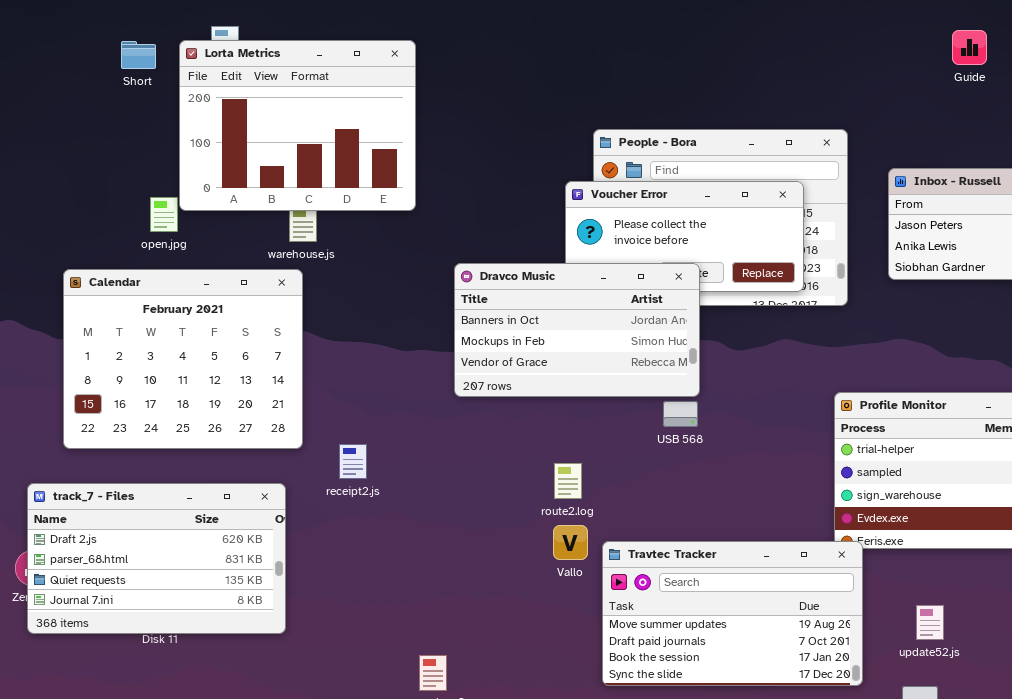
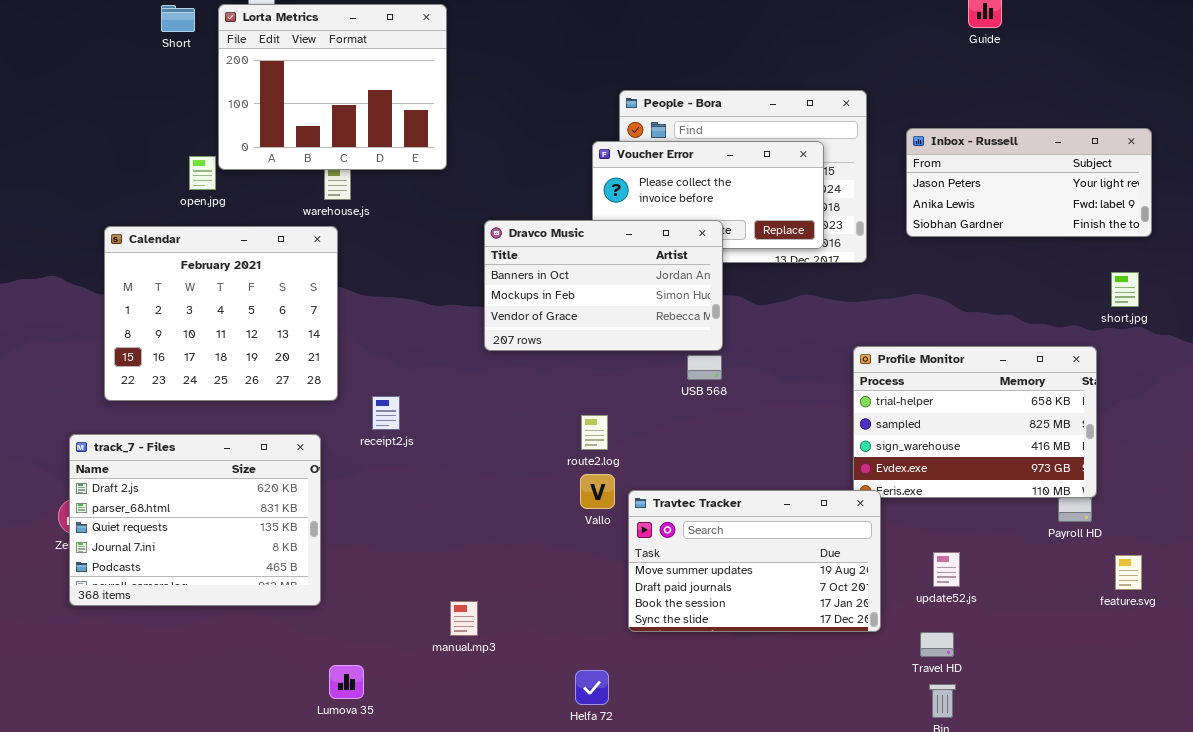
track_7 - Files: [27,483,286,634] -> [69,434,321,606], resized

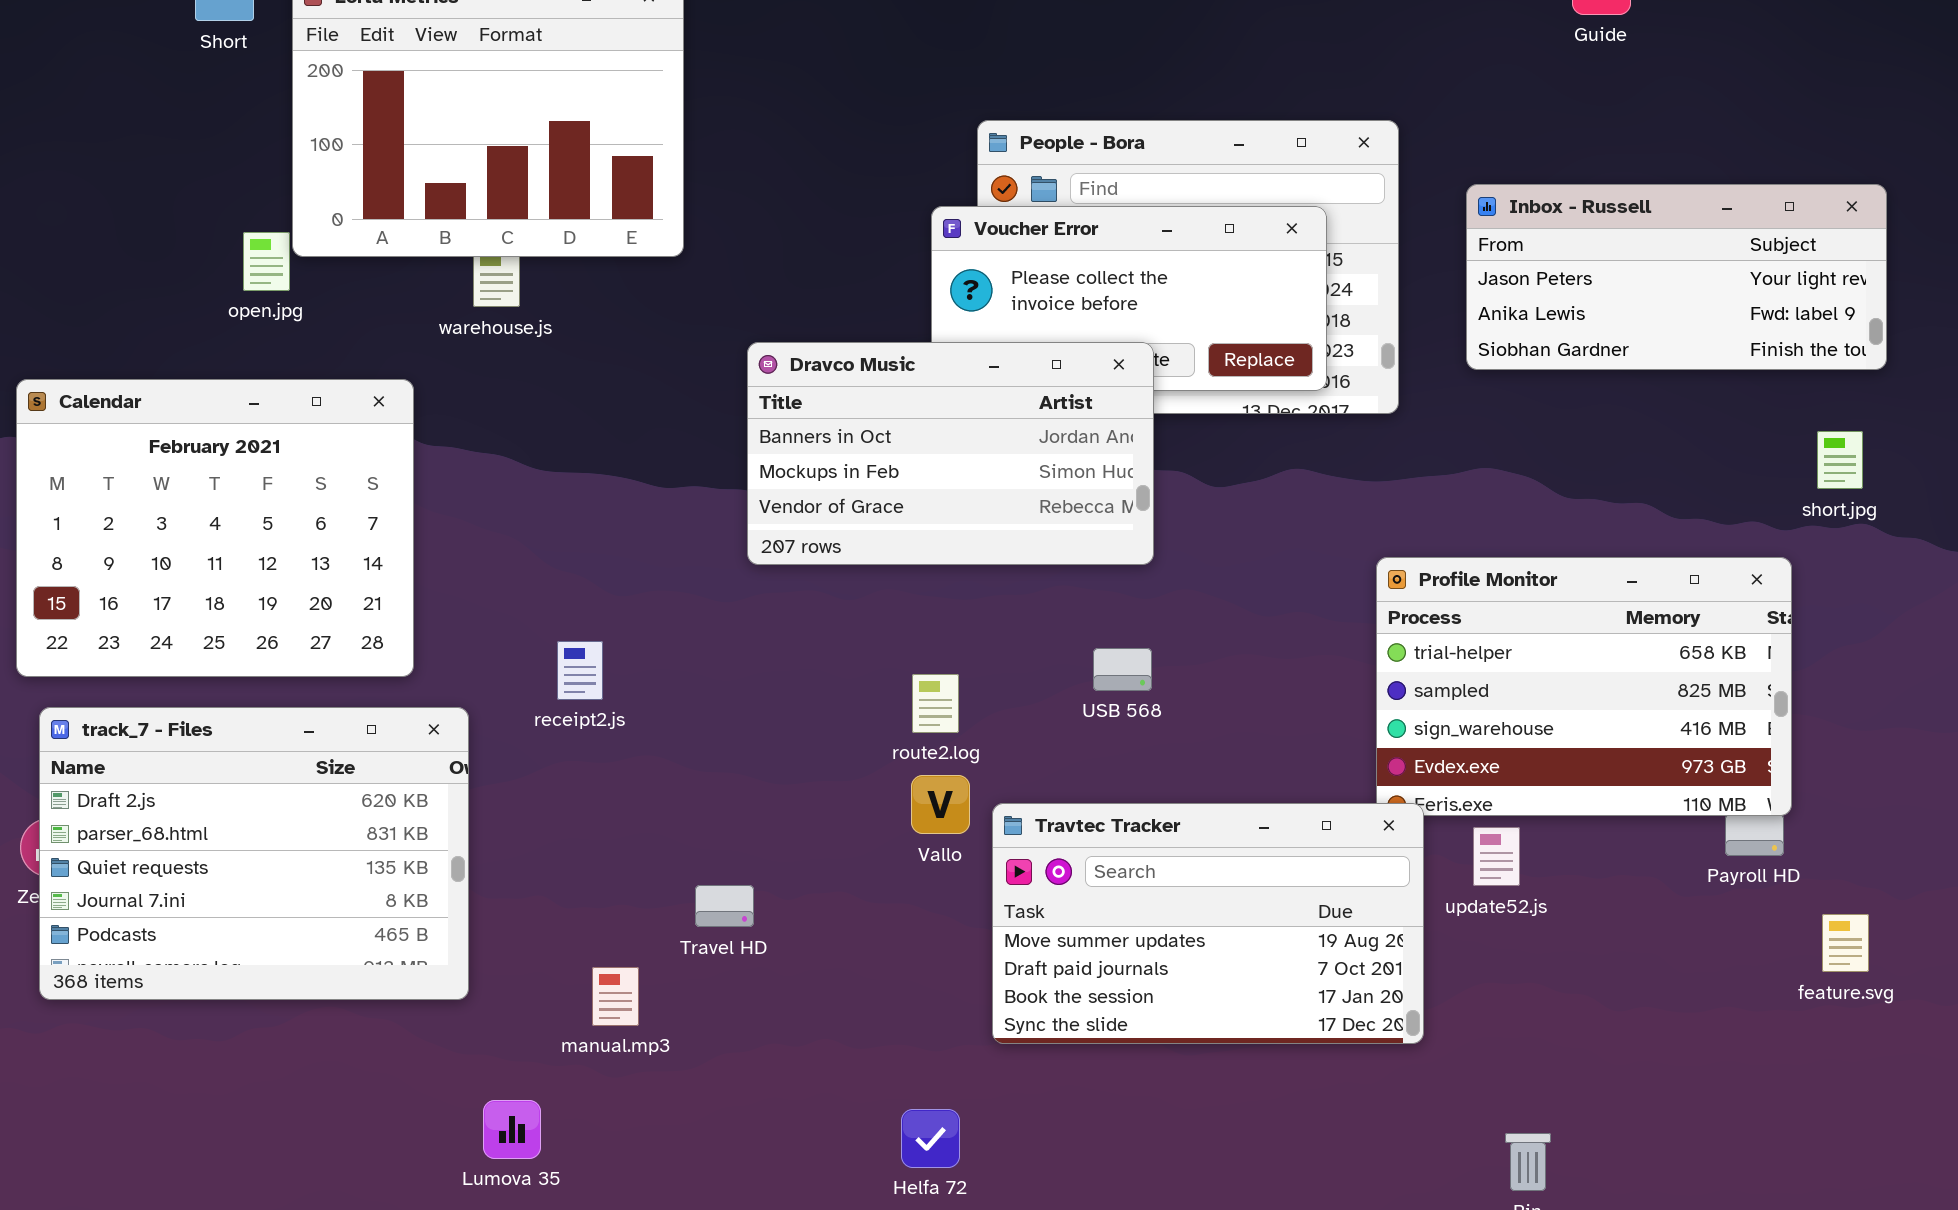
Calendar: [104,226,338,401] -> [16,379,414,677], moved
USB 568: [687,355,722,380] -> [1093,648,1152,691], moved
update52.js: [933,552,960,587] -> [1473,827,1520,886], moved
manual.mp3: [450,601,478,636] -> [592,967,639,1026], moved
Travel HD: [920,632,954,657] -> [695,885,754,927], moved

